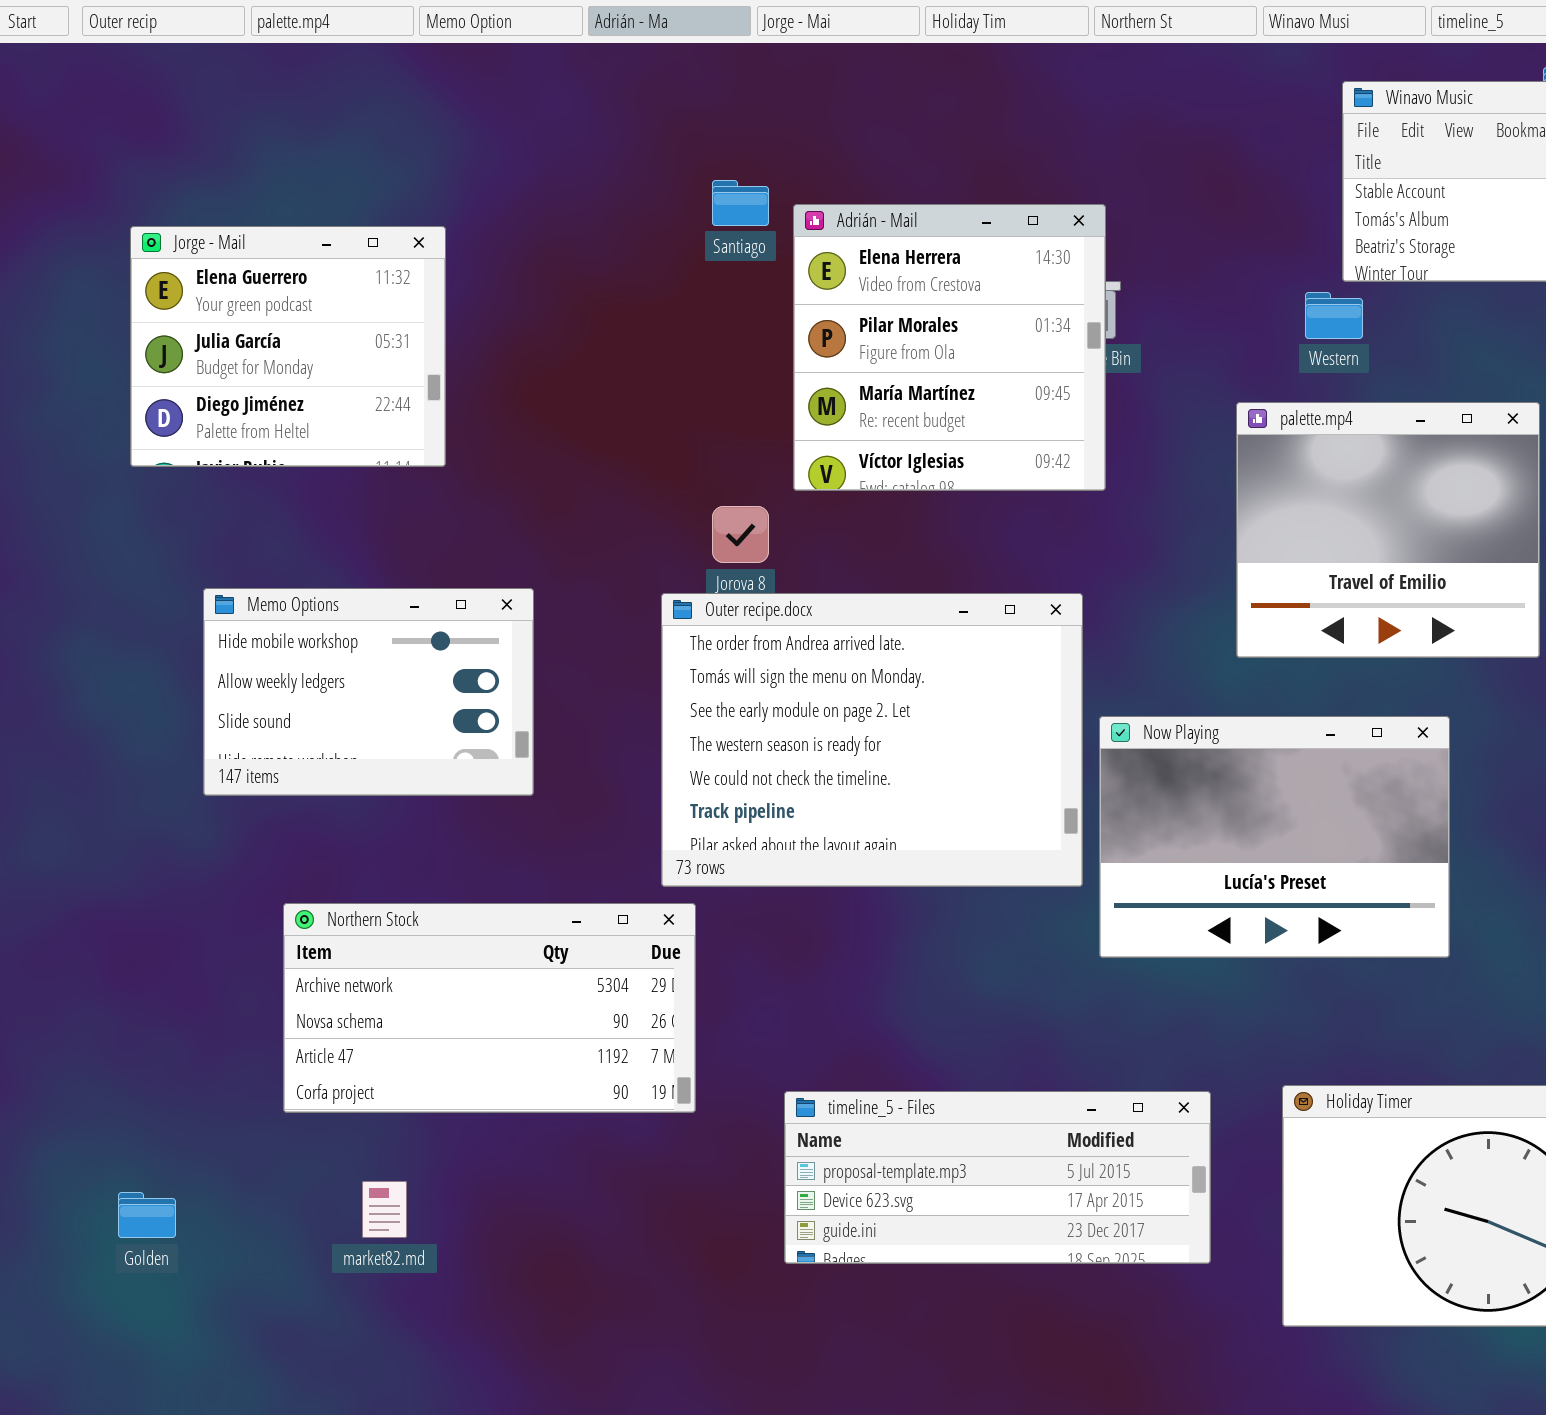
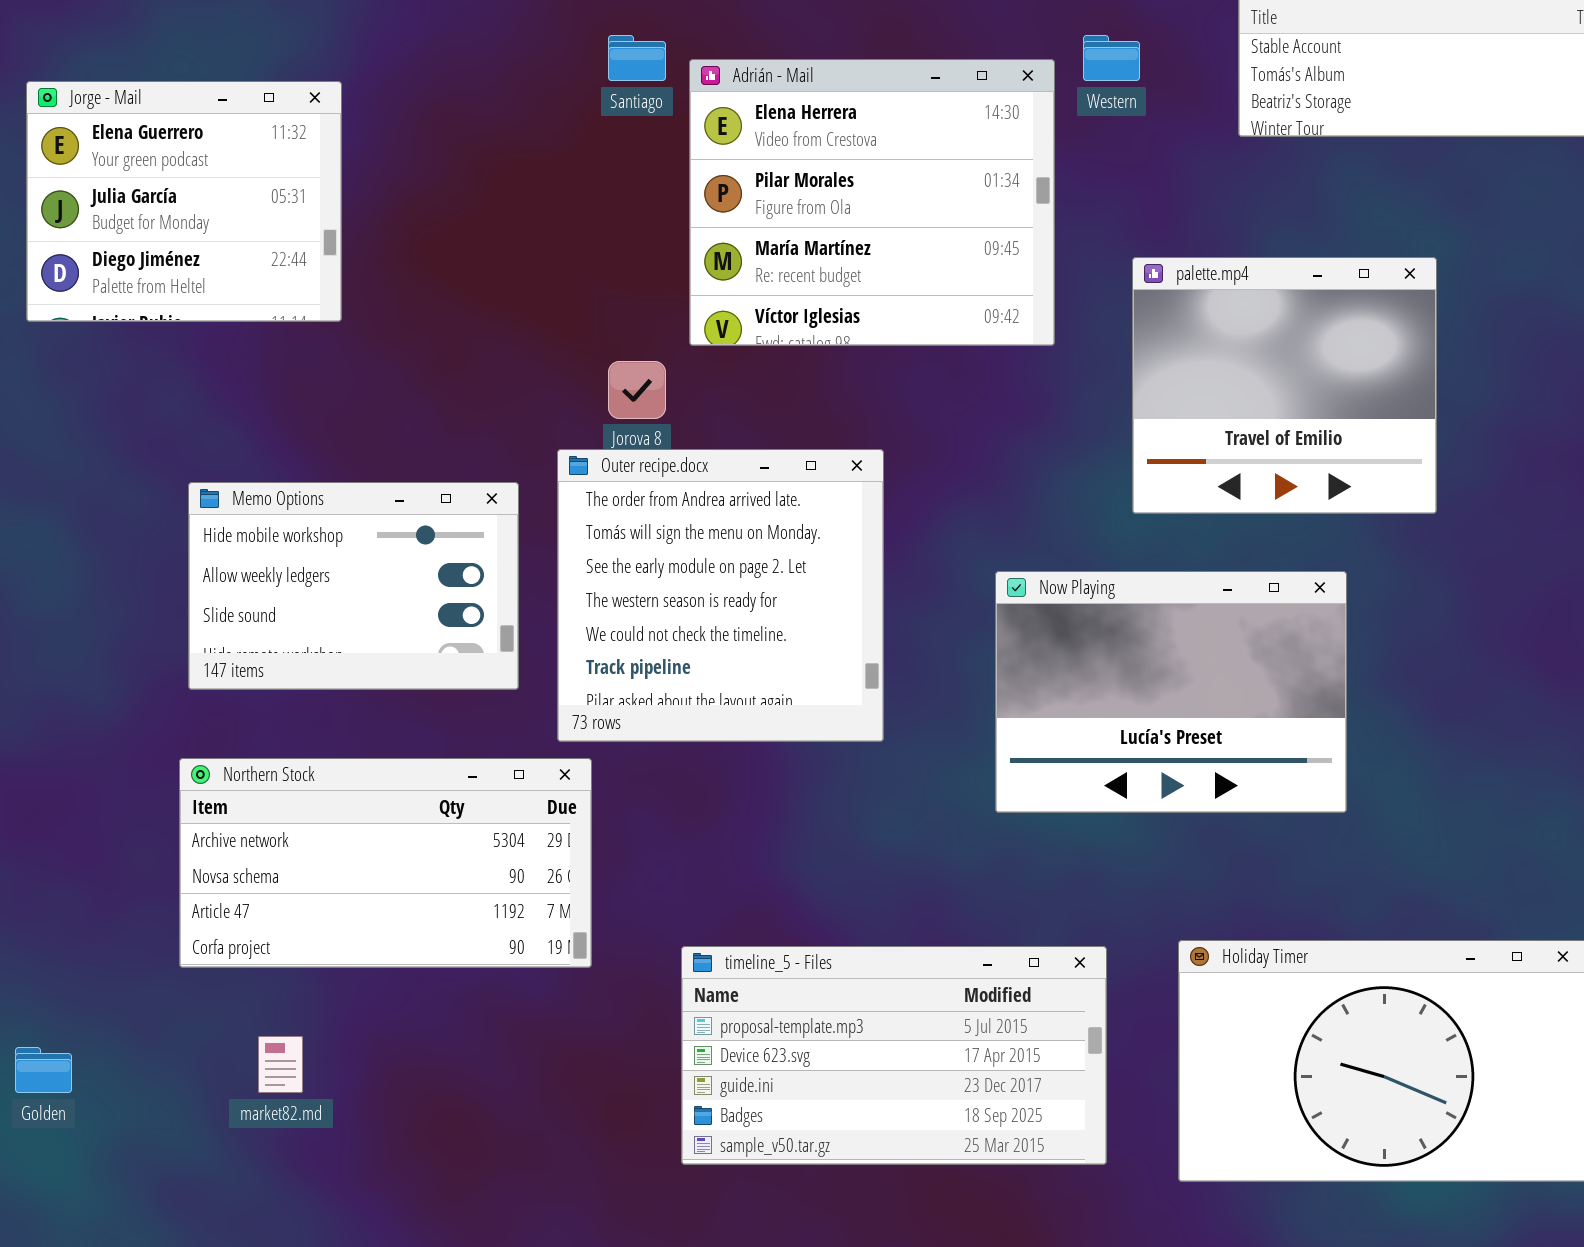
Adrián - Mail: [793,204,1106,491] -> [689,59,1055,346], resized
Western: [1305,292,1363,339] -> [1083,35,1140,81], moved
Memo Options: [203,588,534,796] -> [188,482,519,690], moved
Outer recipe.docx: [661,593,1083,887] -> [557,449,884,742], resized
timeline_5 - Files: [784,1091,1211,1264] -> [681,946,1107,1165], resized

